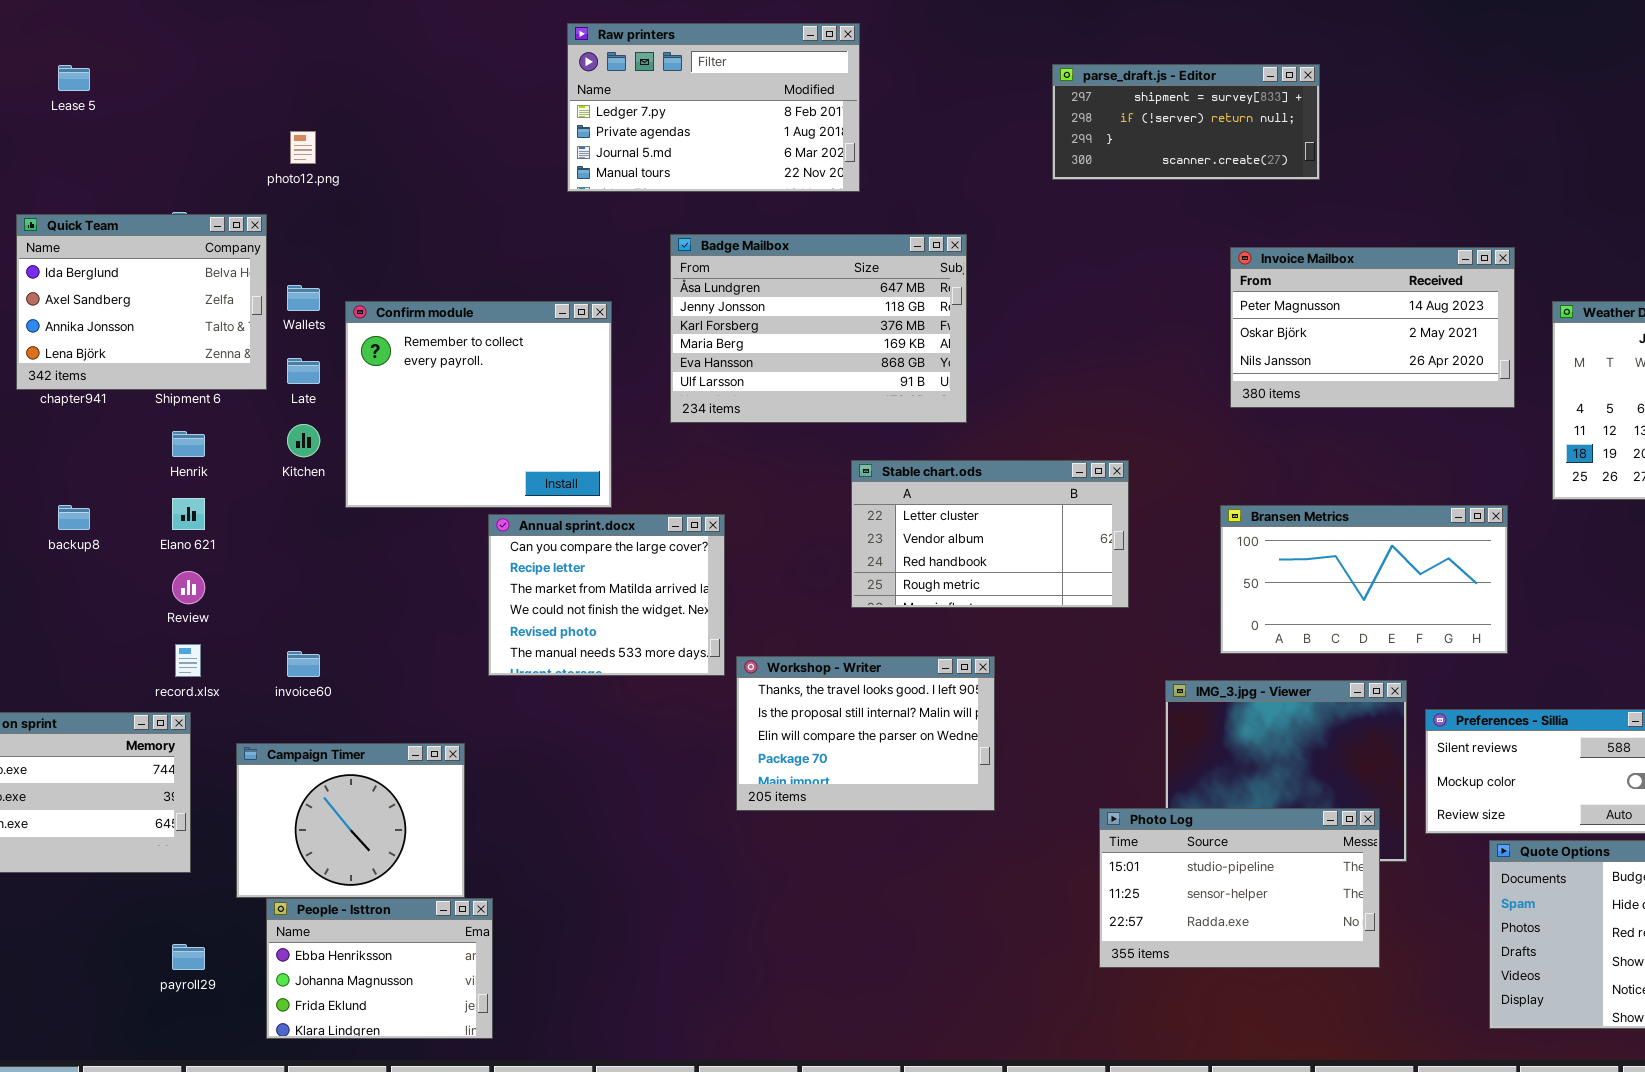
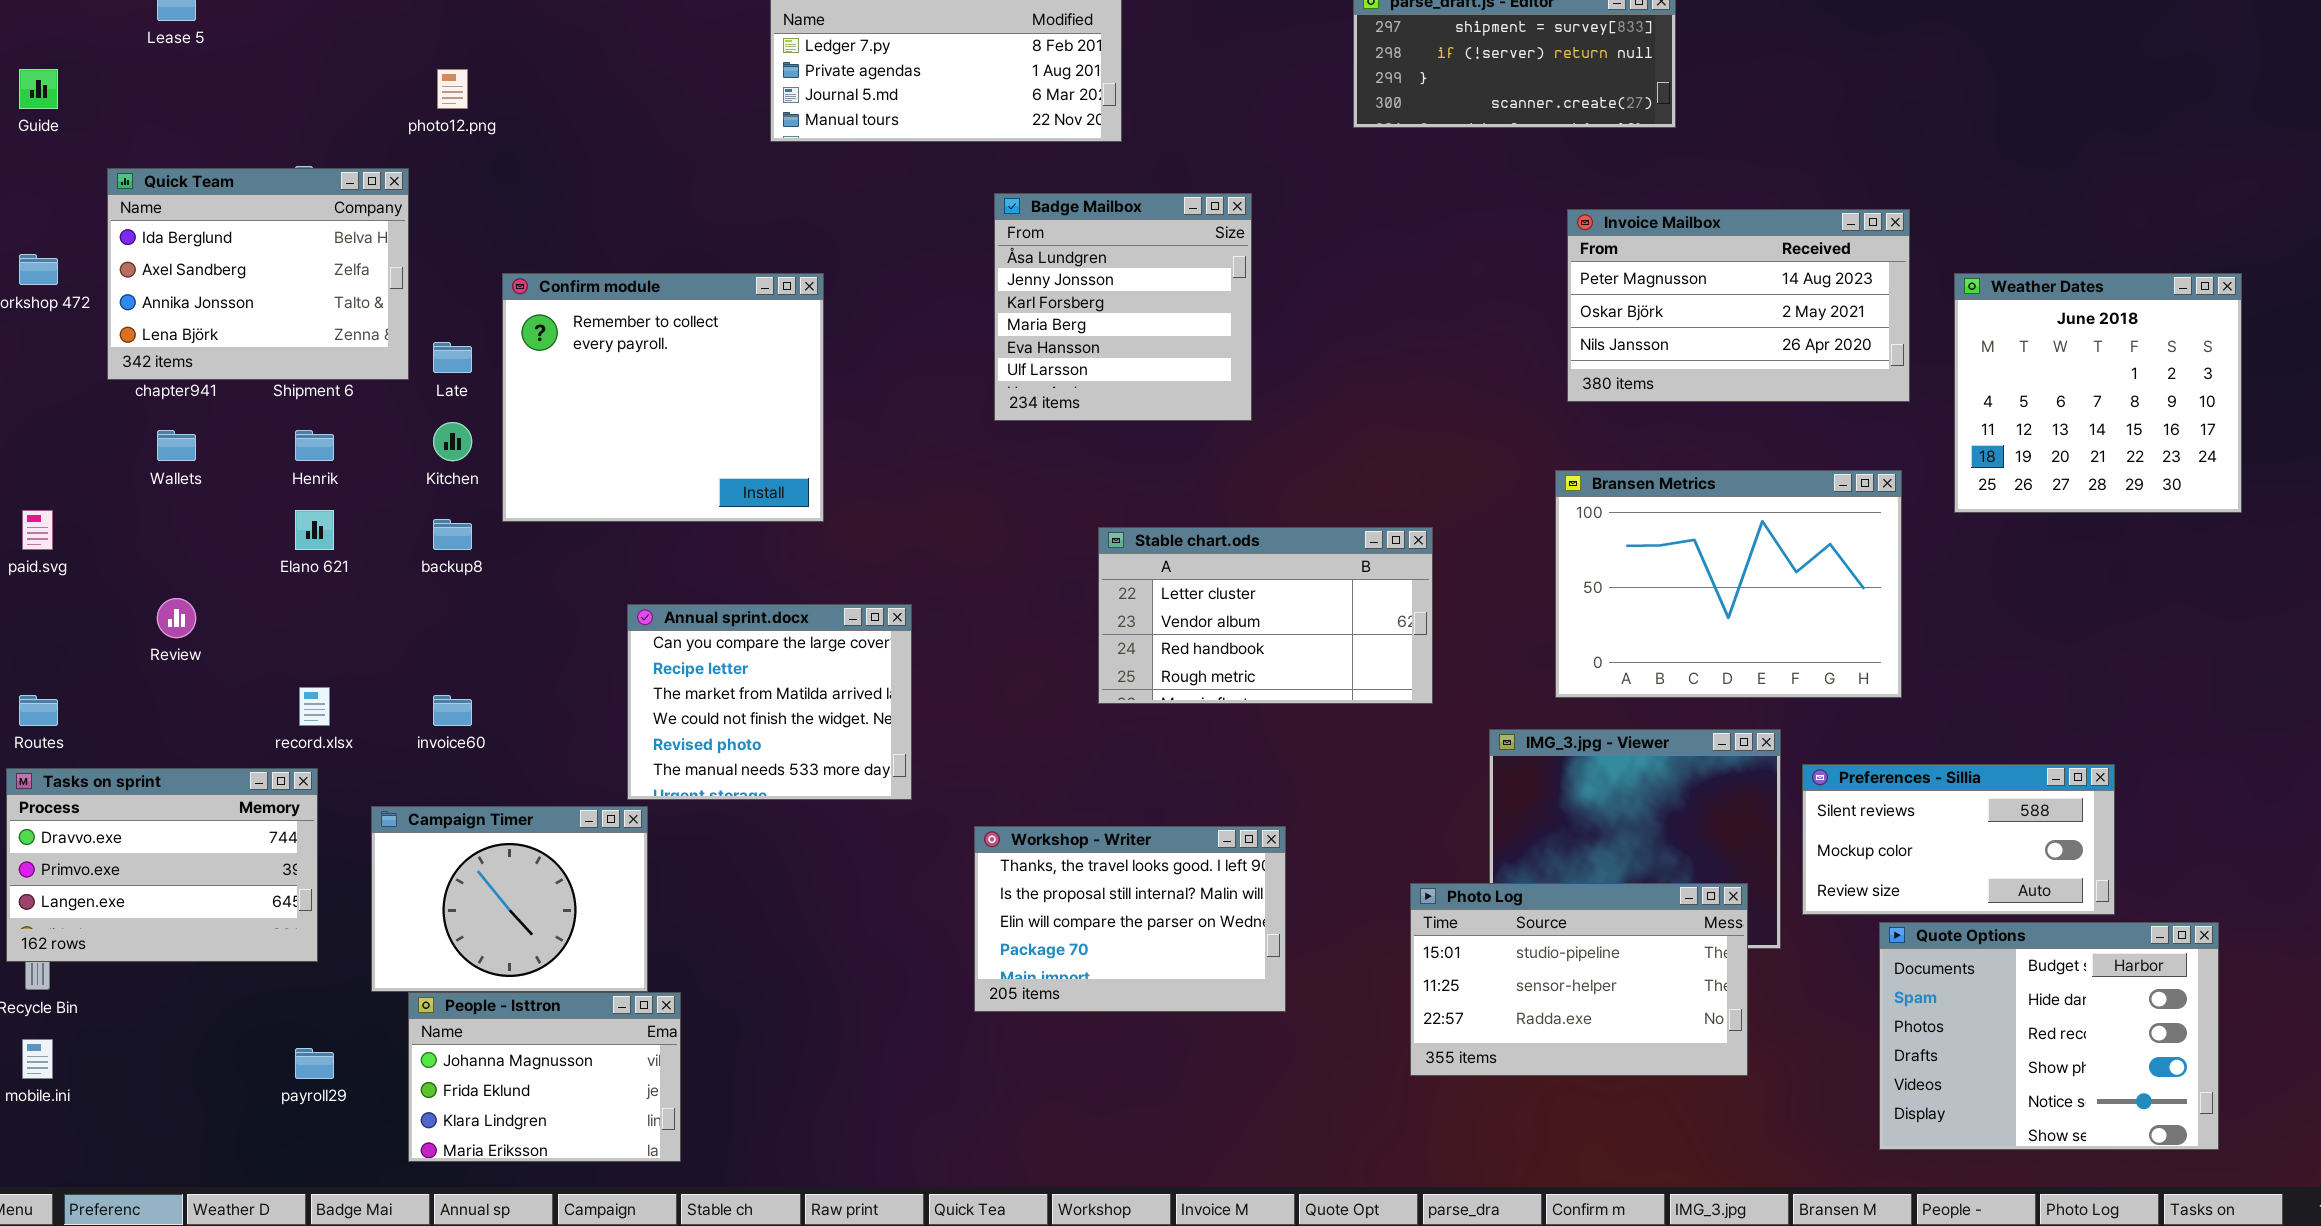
Badge Mailbox: [670,234,967,423] -> [994,193,1252,421], resized
Wallets: [287,285,320,311] -> [157,430,196,461], moved
Stable chart.ods: [851,460,1129,608] -> [1098,527,1433,704], moved
backup8: [58,505,90,530] -> [433,519,472,550], moved
Bransen Metrics: [1220,505,1508,654] -> [1555,470,1902,698], resized
Annual sprint.docx: [488,514,725,676] -> [627,604,912,800], moved
Review: [172,571,205,604] -> [157,598,196,638], moved
Workshop - Writer: [736,656,995,811] -> [974,826,1286,1012], moved
People - Isttron: [266,898,493,1039] -> [408,992,681,1162], scrolled down 1 row

